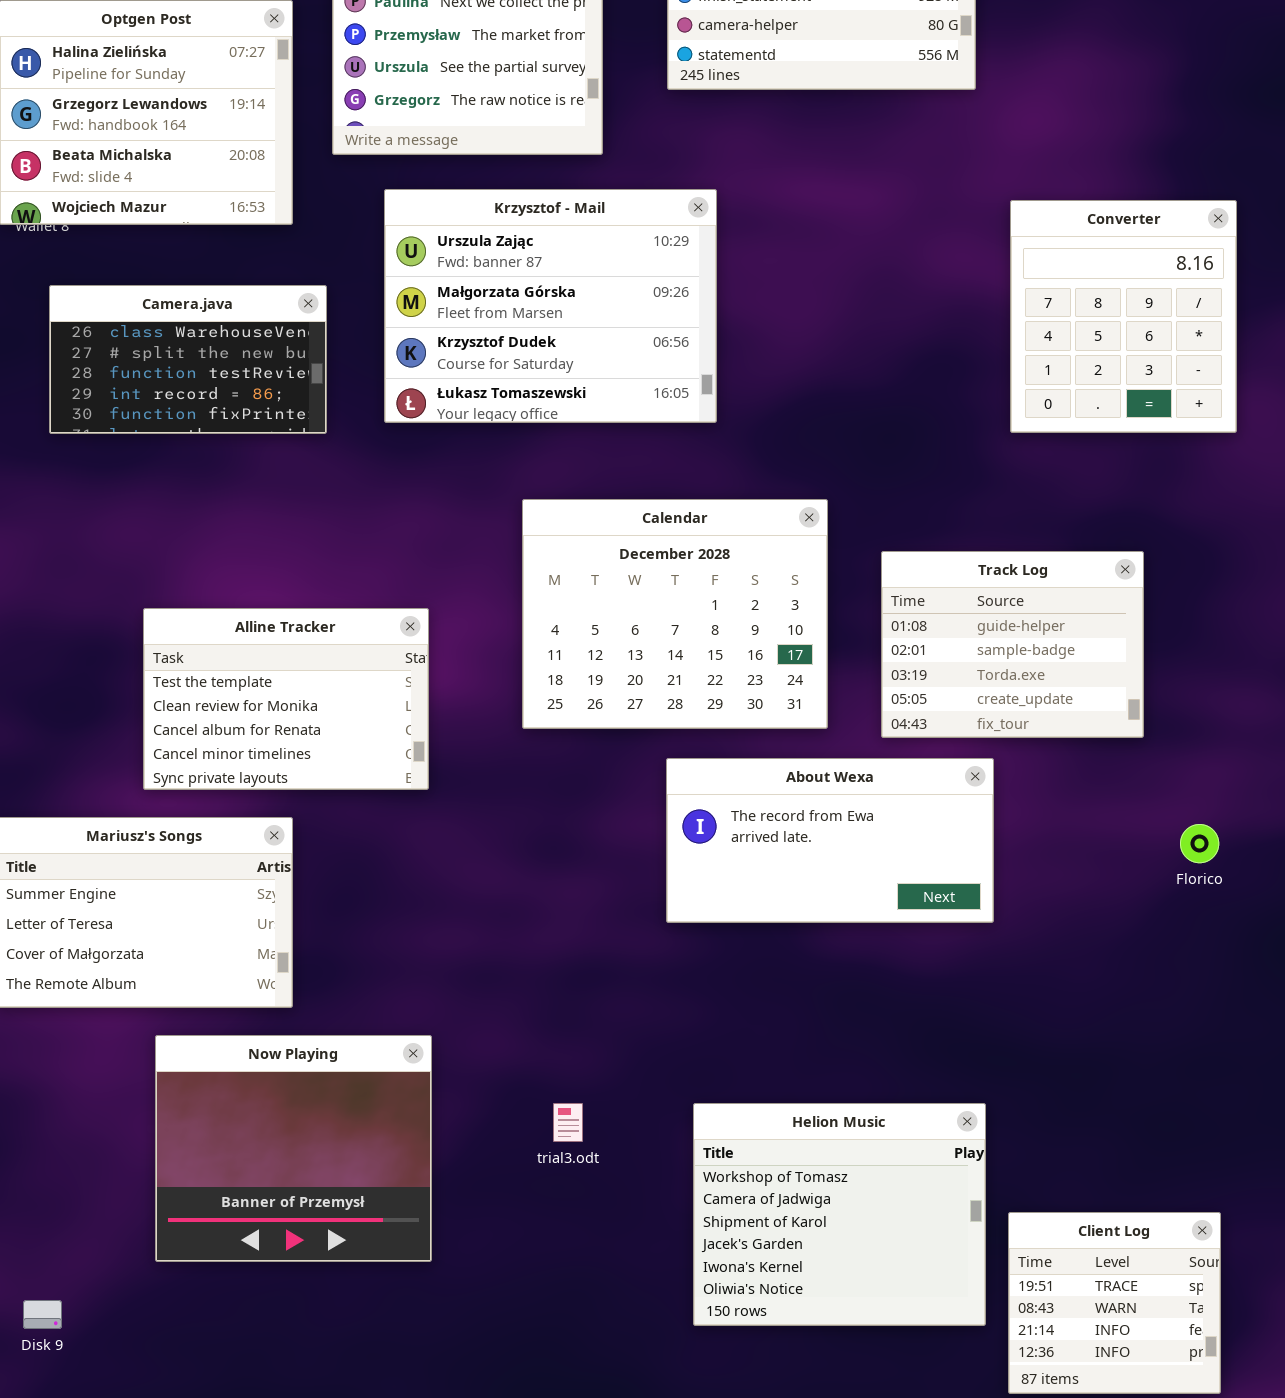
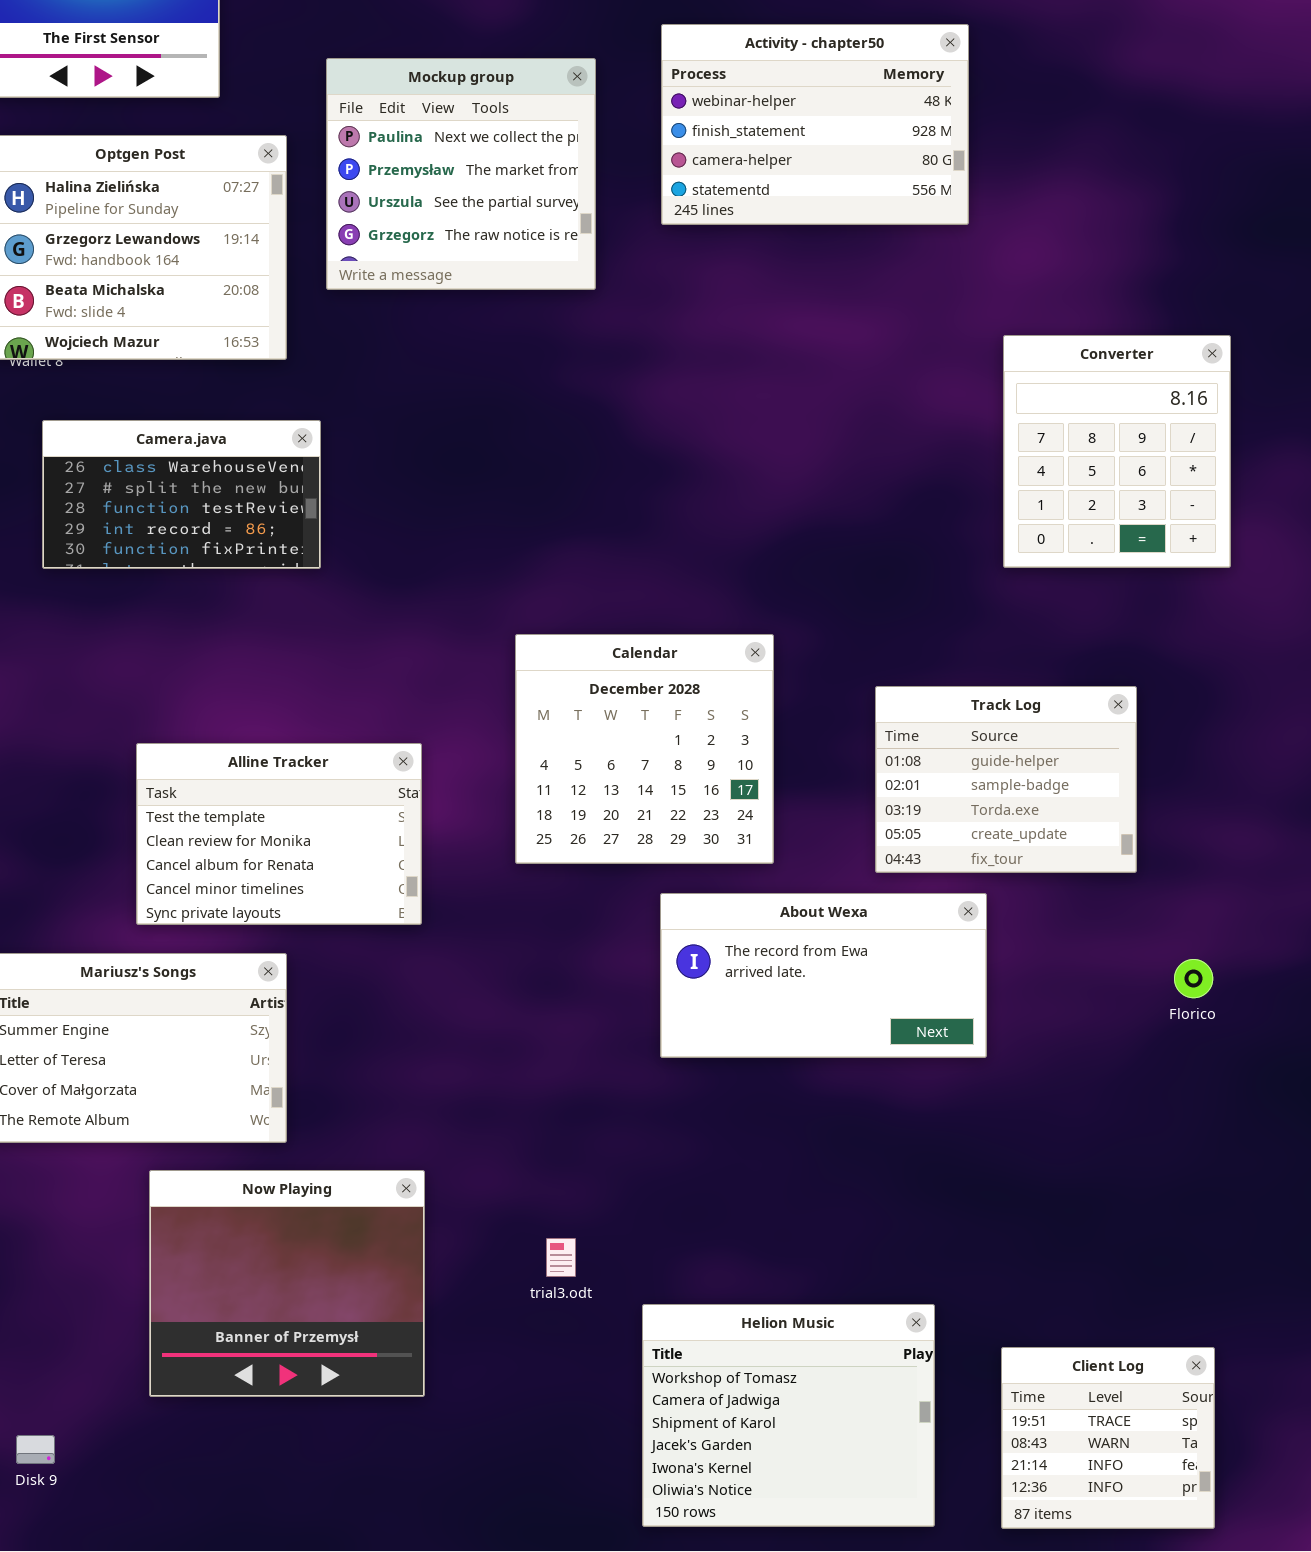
Krzysztof - Mail: [384,189,717,423] -> none, closed
Calendar: [522,499,828,729] -> [515,634,774,864], resized
Helion Music: [693,1103,986,1326] -> [642,1304,935,1527], moved

